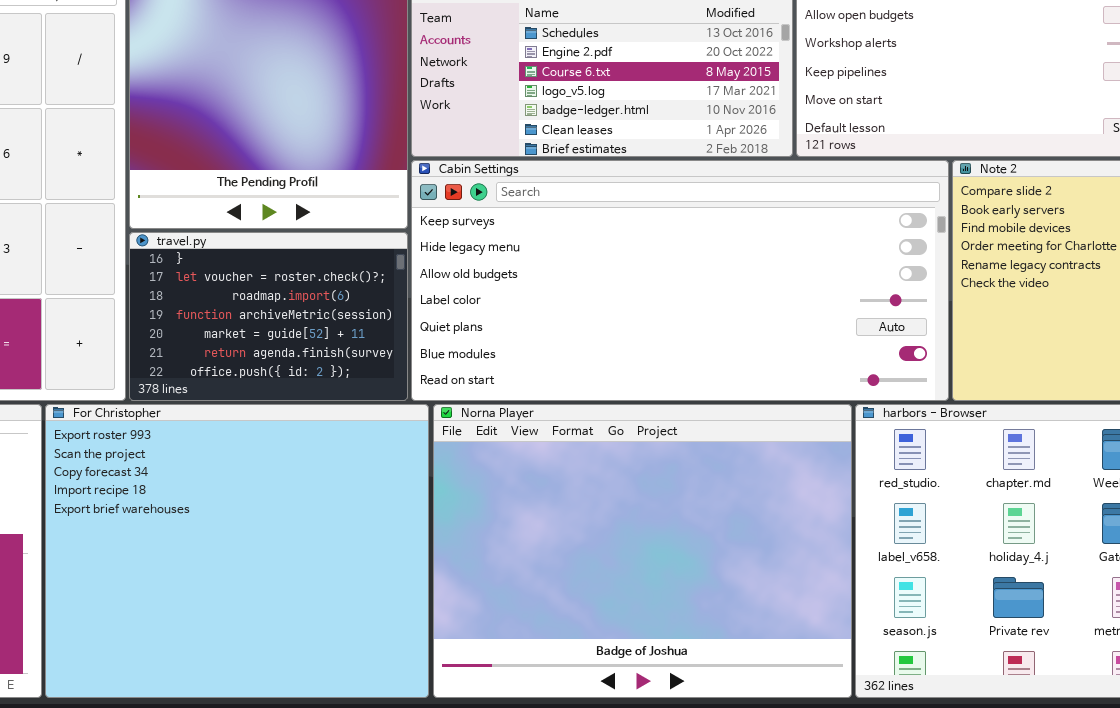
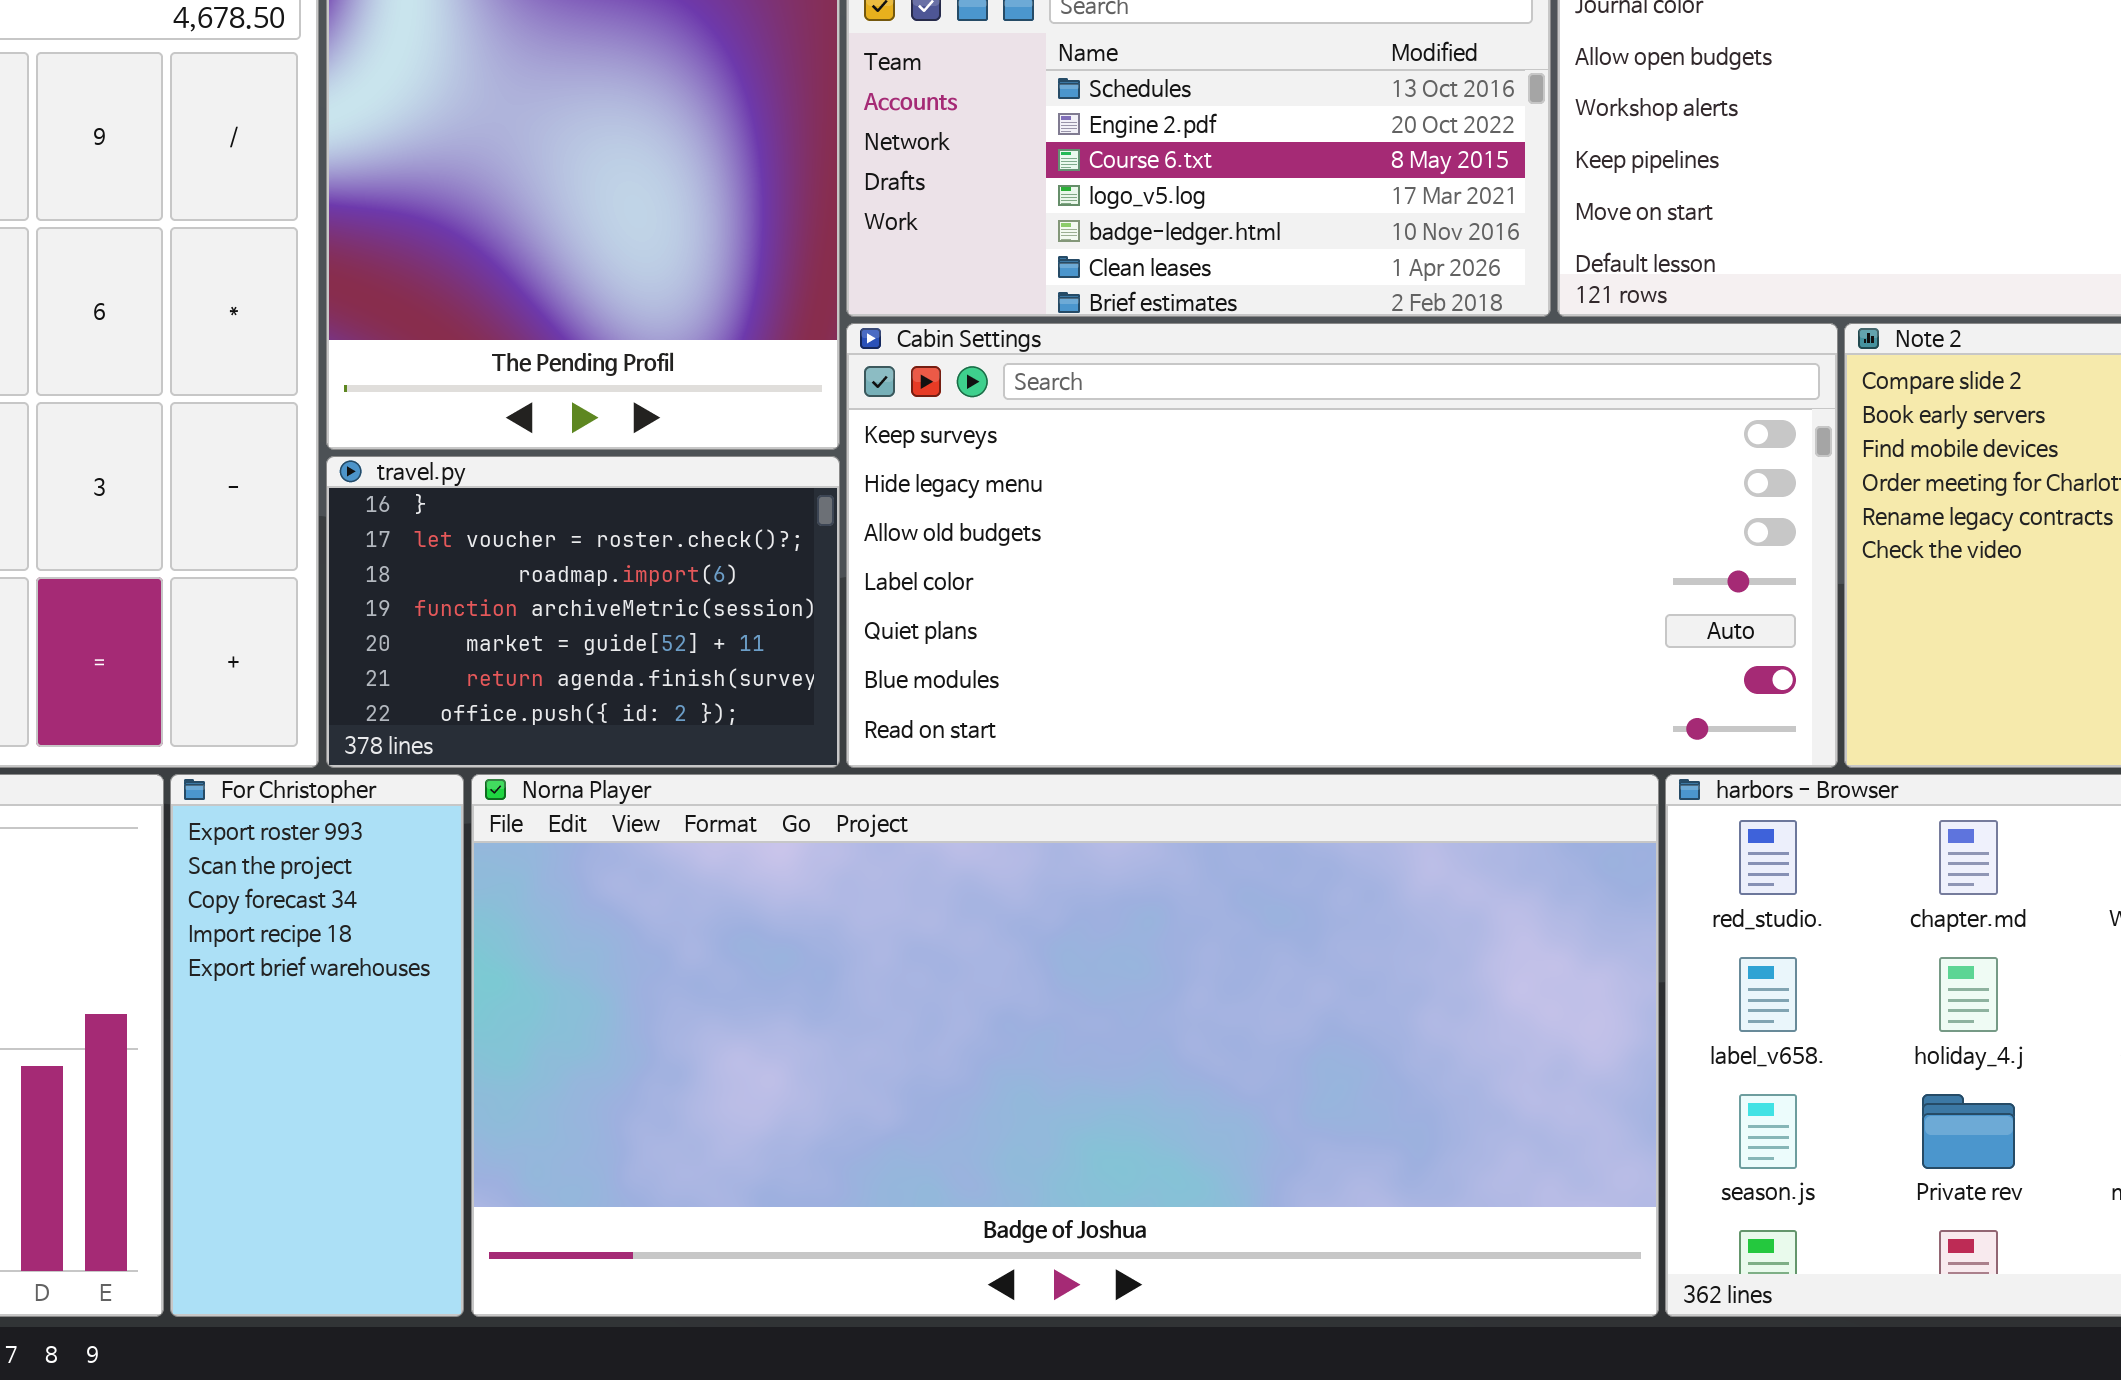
For Christopher: [45,404,429,698] -> [170,774,464,1317], resized
Norna Player: [433,404,852,698] -> [471,774,1659,1317], resized

